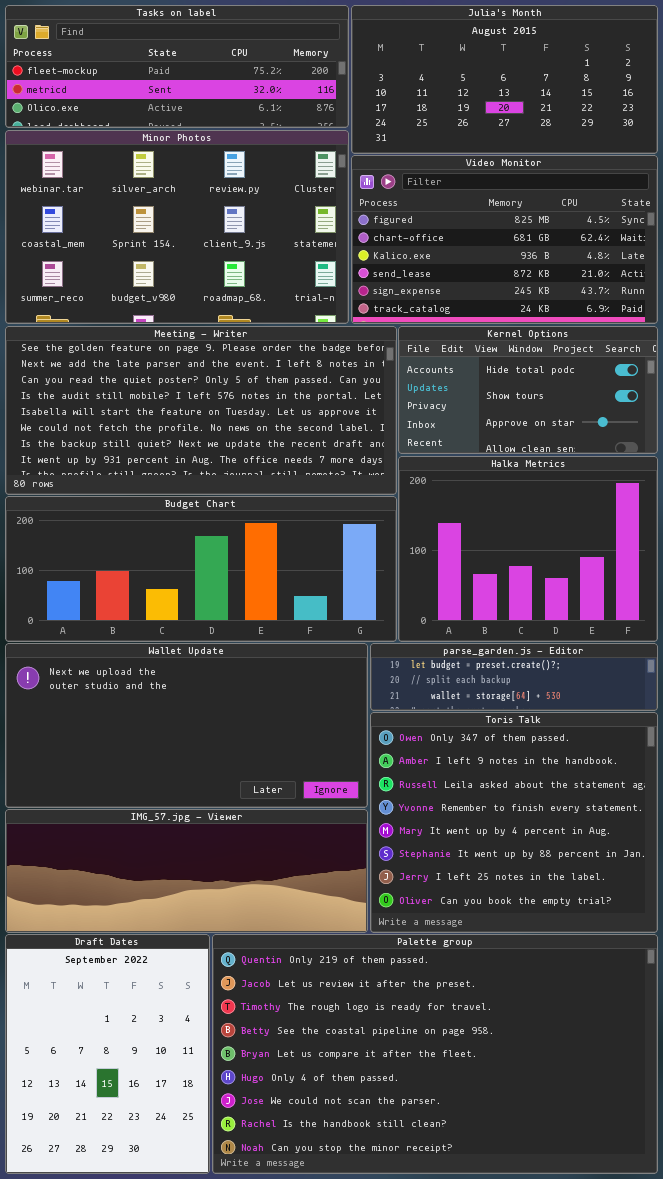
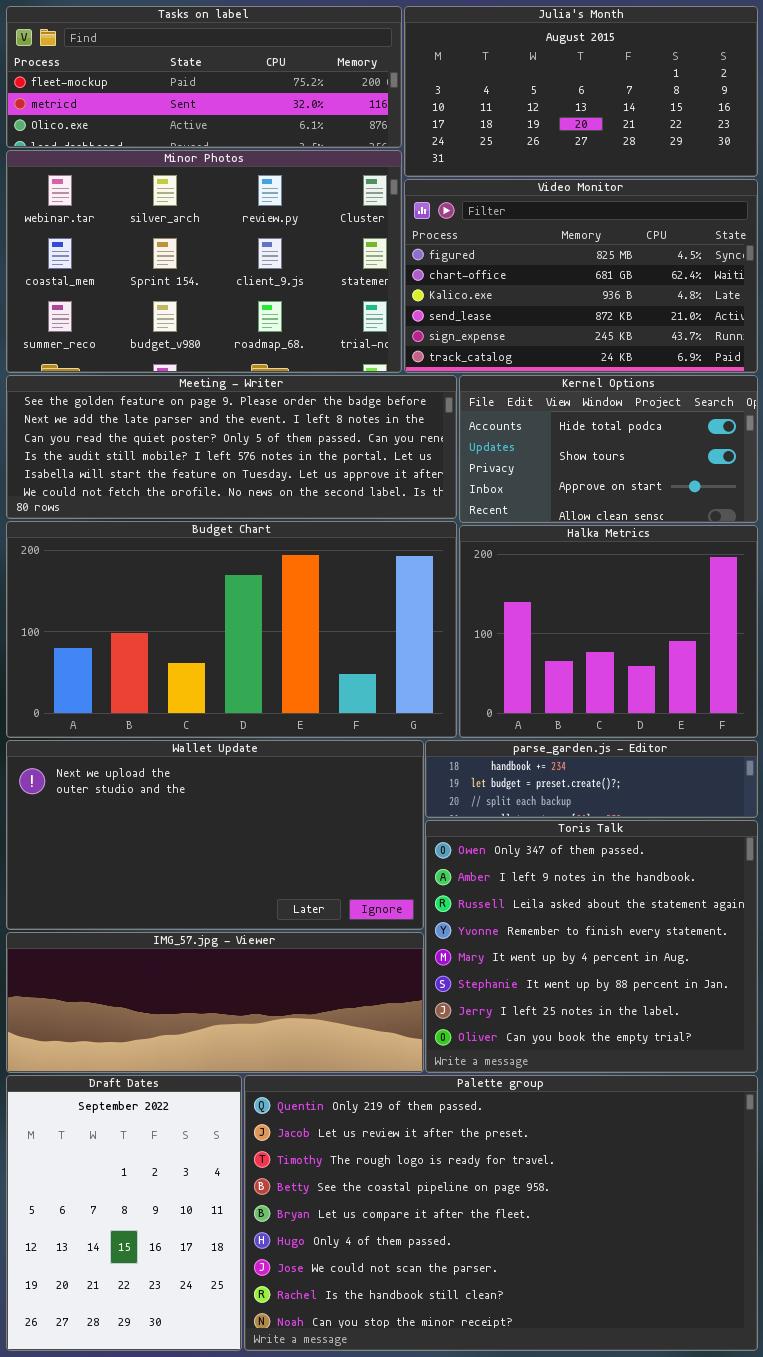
Meeting - Writer: [5,326,397,495] -> [6,375,457,519], resized
Budget Chart: [5,496,397,642] -> [6,521,457,738], resized
parse_garden.js - Editor: [370,643,658,711] -> [425,740,758,818], scrolled up 1 row

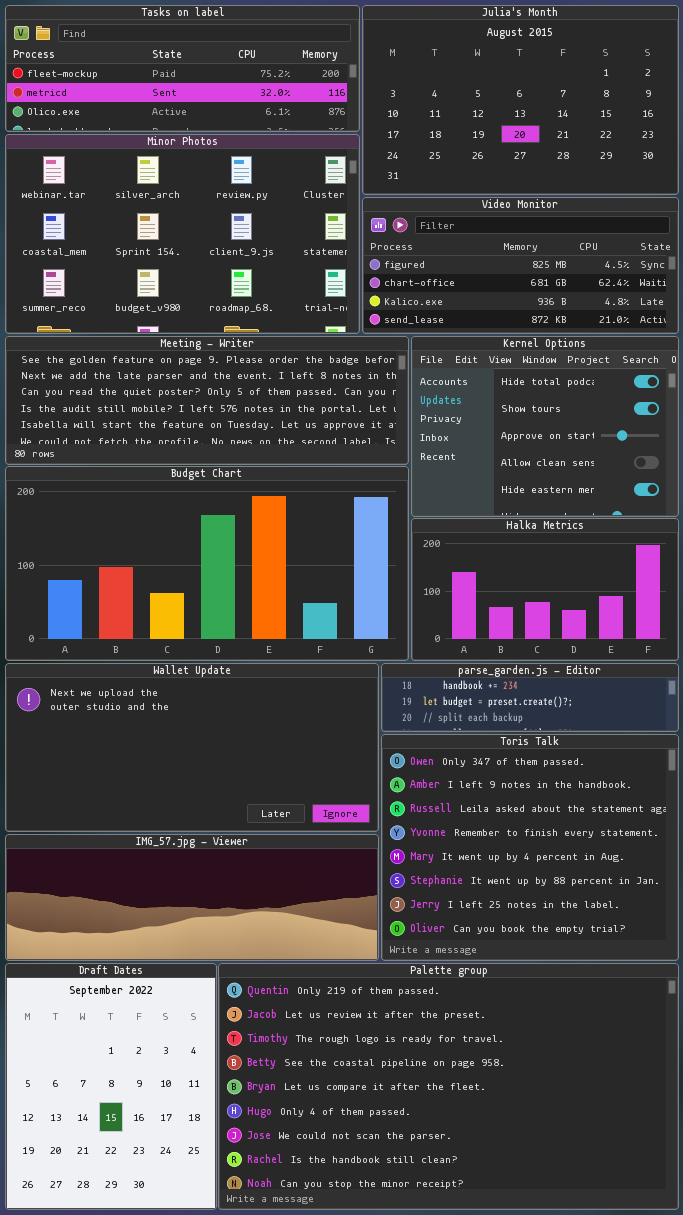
Julia's Month: [404,6,758,177] -> [362,5,679,195], resized
Video Monitor: [404,179,758,373] -> [362,197,679,334], resized
Kernel Options: [459,375,758,523] -> [411,336,679,517], resized
Halka Metrics: [459,525,758,738] -> [411,518,679,661], resized

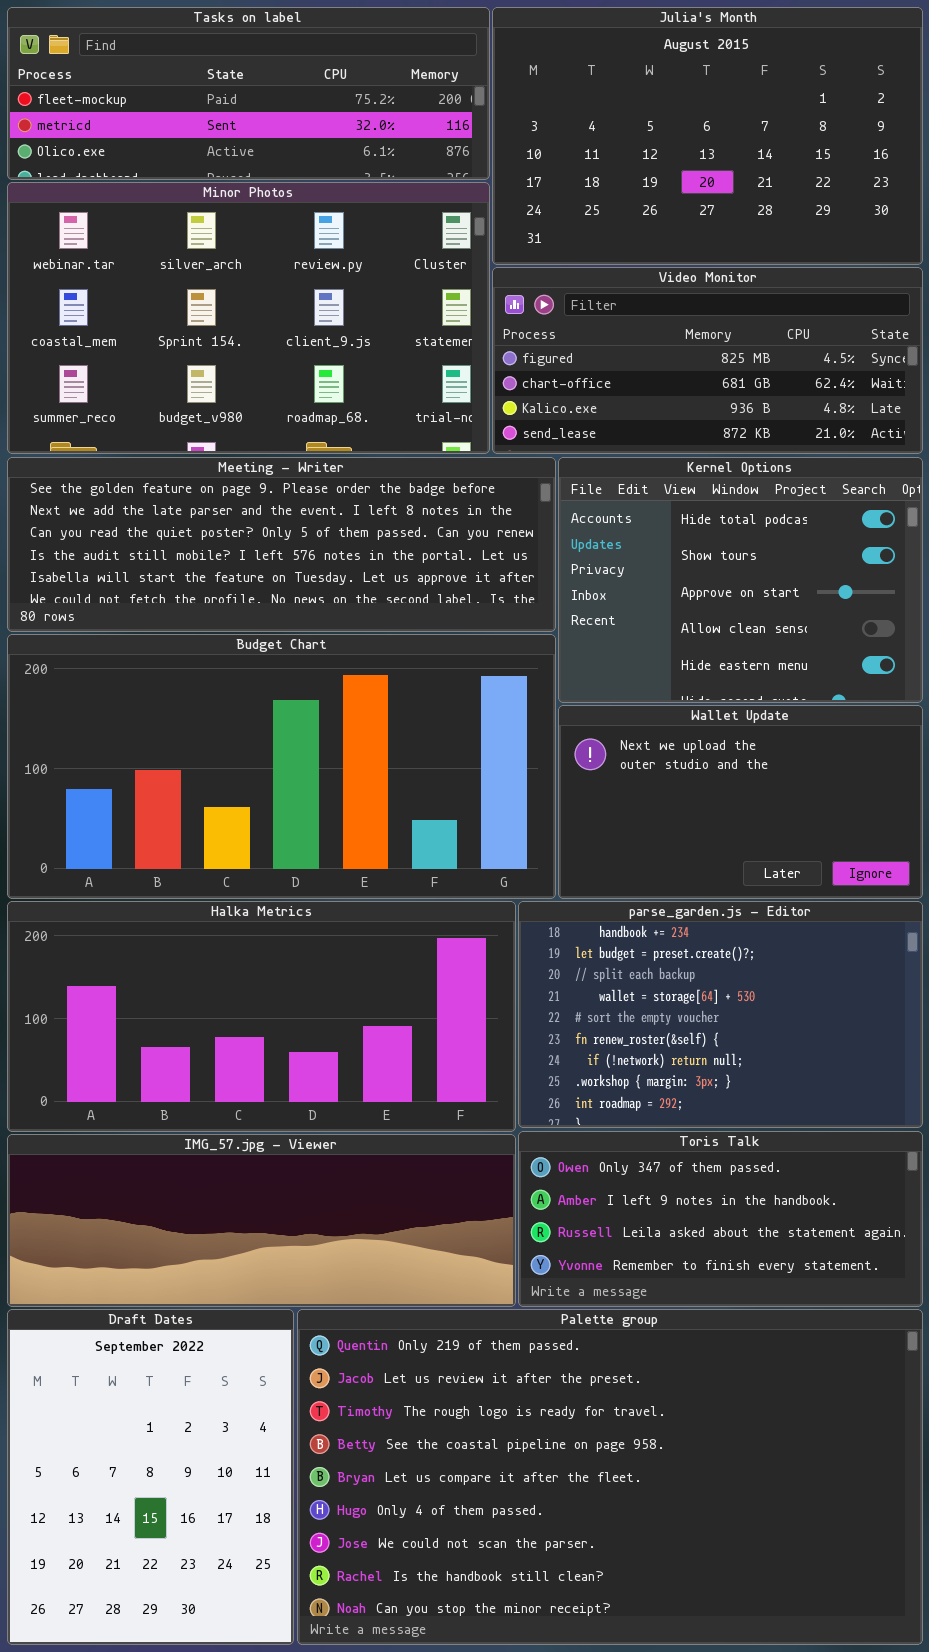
Halka Metrics: [411,518,679,661] -> [7,901,516,1132], moved, resized
Wallet Update: [5,663,379,832] -> [558,705,923,899], moved, resized
parse_garden.js - Editor: [381,663,679,732] -> [518,901,923,1128], resized
Toris Talk: [381,734,679,961] -> [518,1131,923,1307], resized

